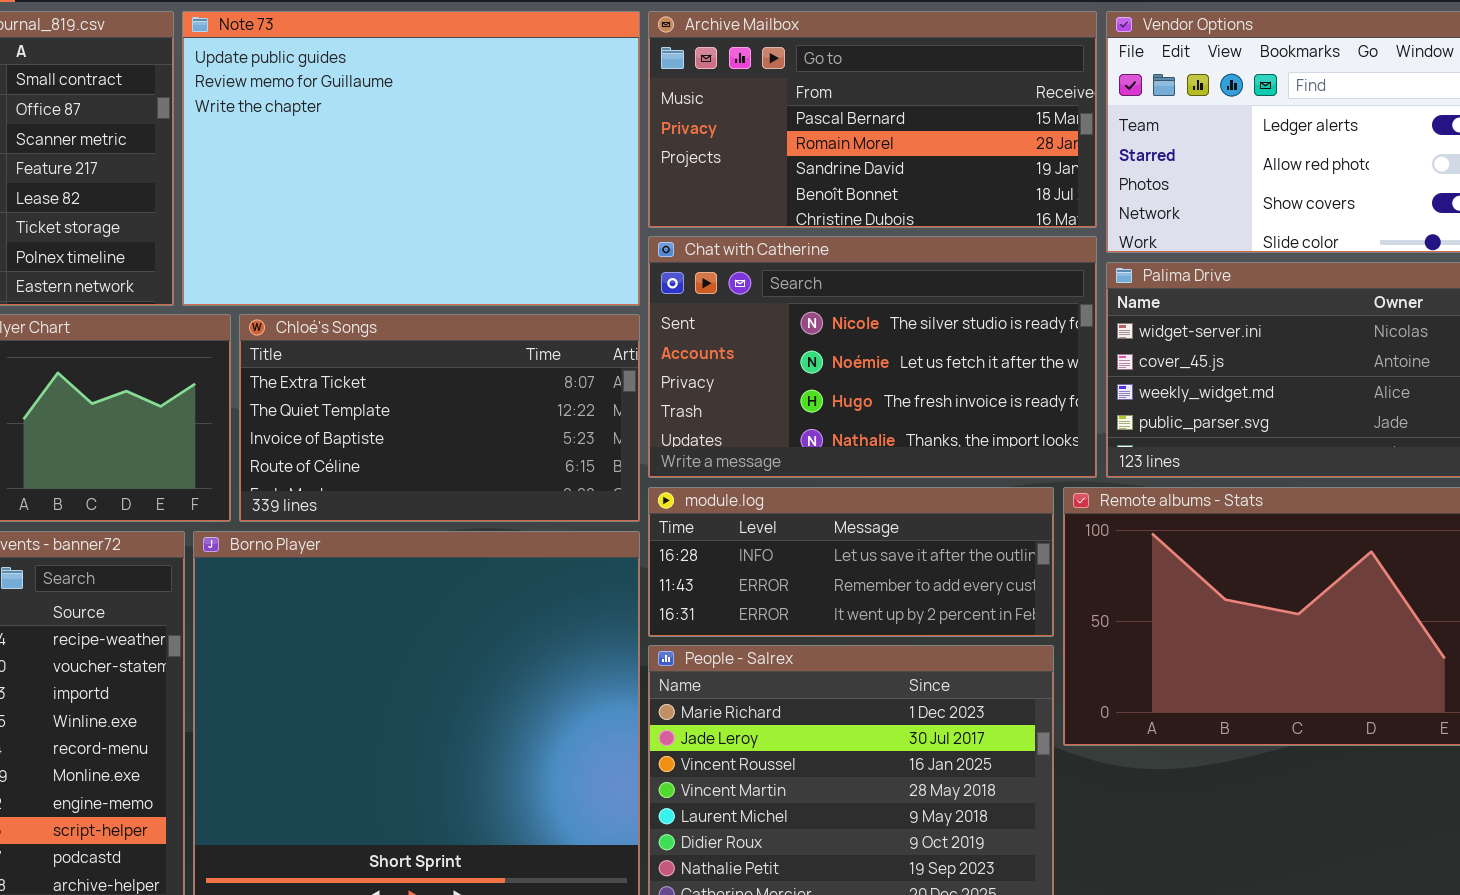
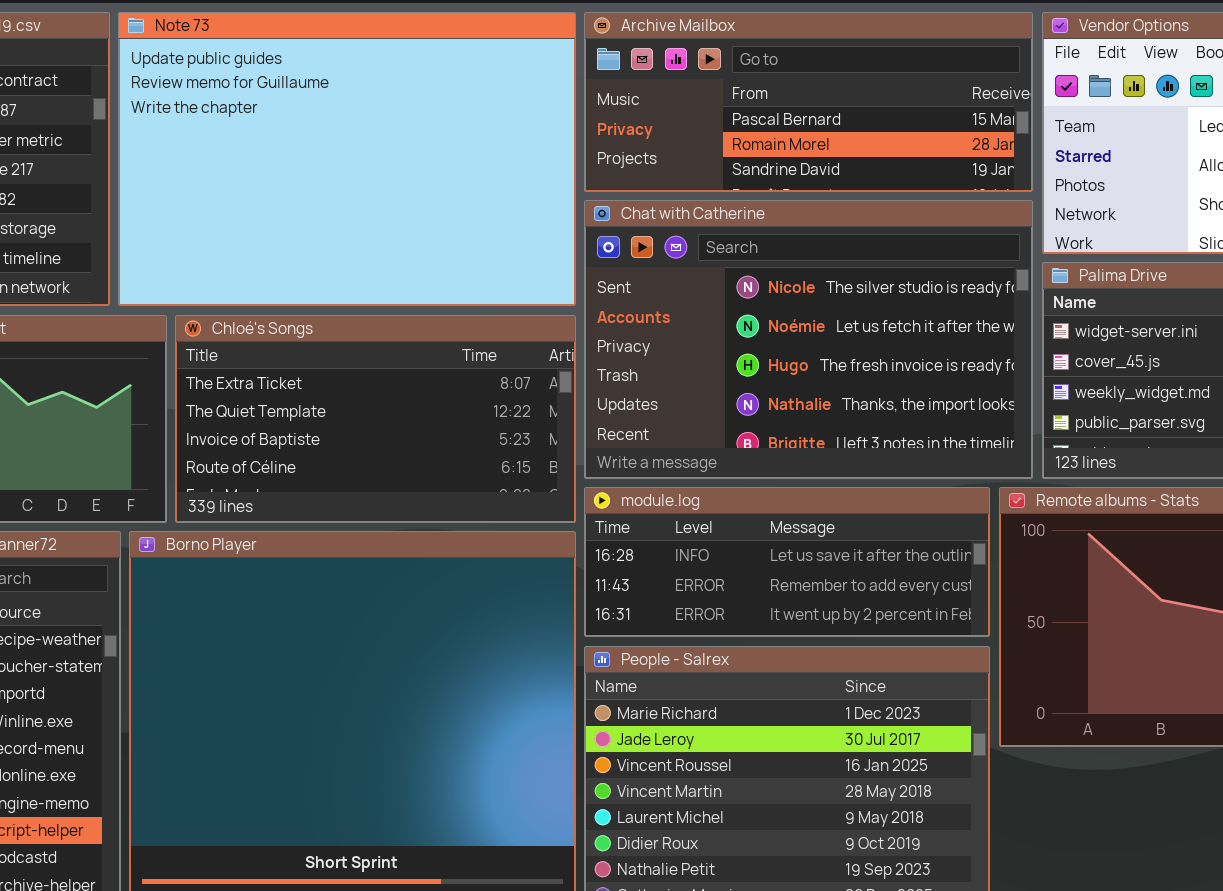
Archive Mailbox: [648,11,1097,228] -> [584,12,1033,192], resized
Chat with Catherine: [648,236,1097,478] -> [584,200,1033,479], resized

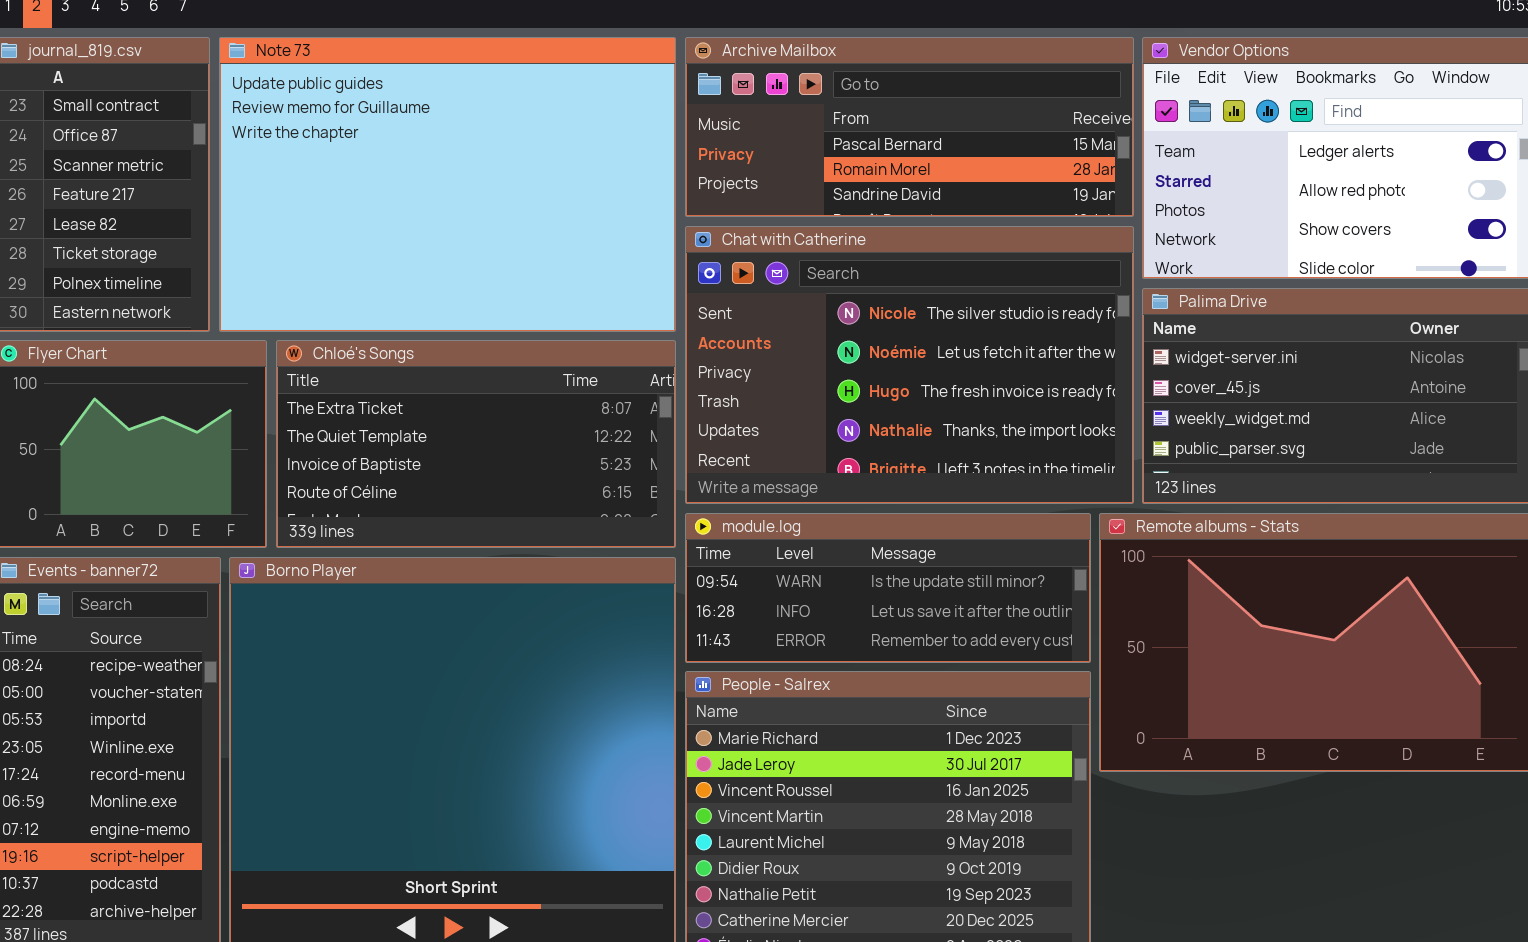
module.log: [584,487,990,637] -> [685,513,1091,663], scrolled up 1 row

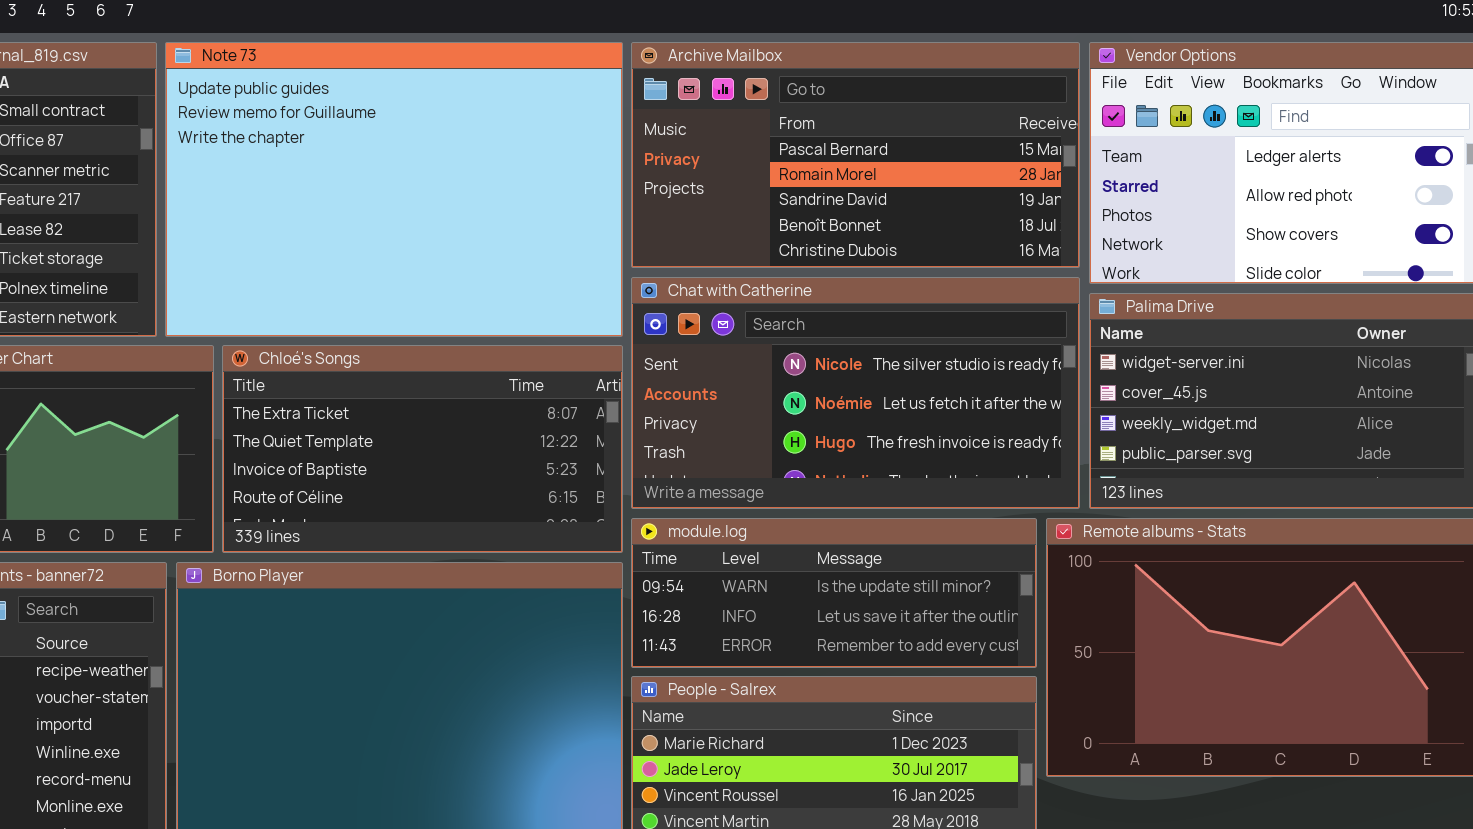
Archive Mailbox: [685,37,1134,217] -> [631,42,1080,268], resized
Chat with Catherine: [685,226,1134,504] -> [631,277,1080,509], resized

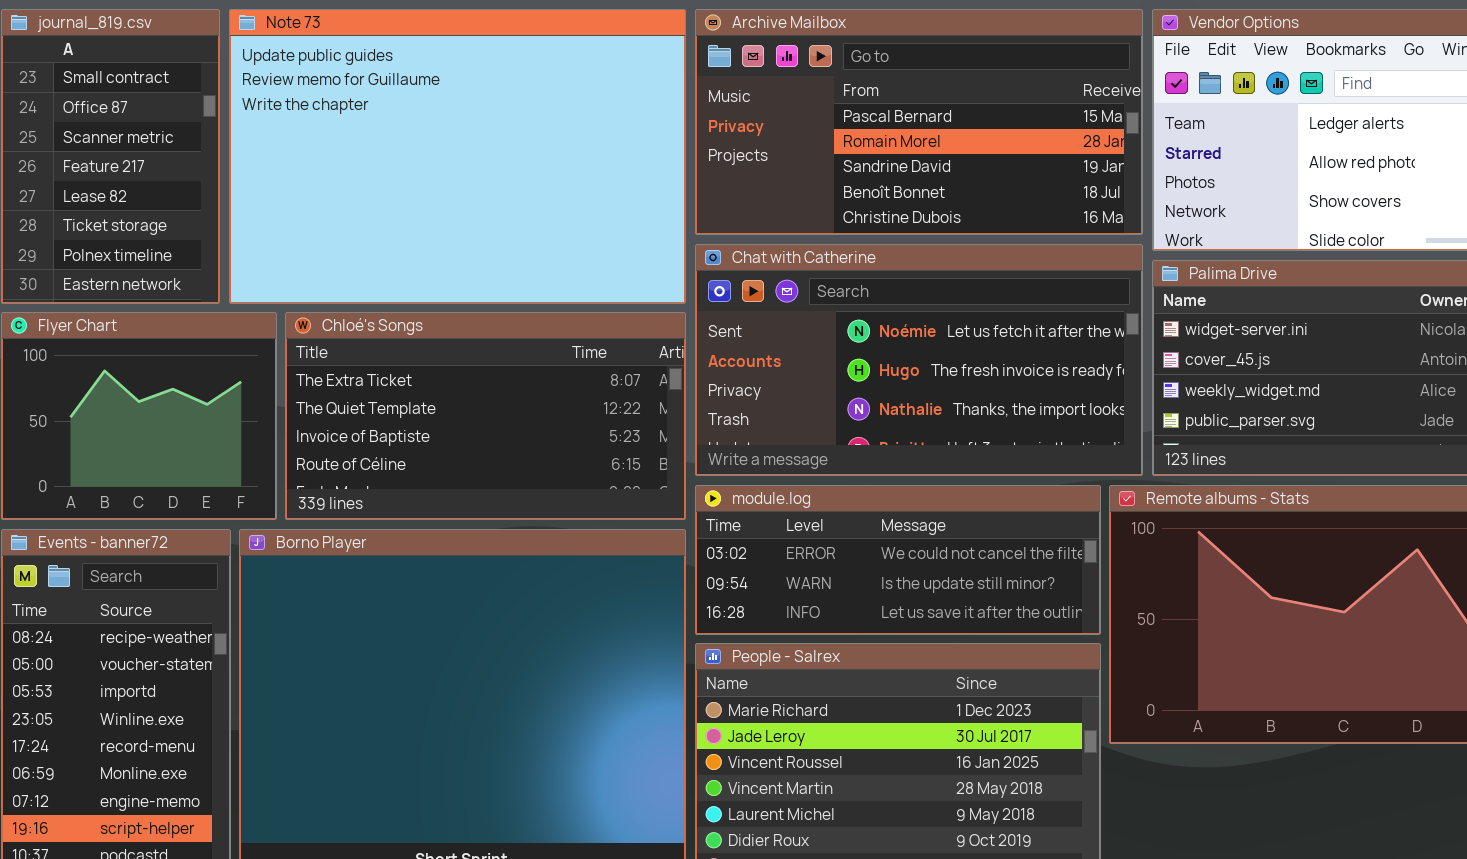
Chat with Catherine: [631,277,1080,509] -> [695,244,1143,476], scrolled down 1 row
module.log: [631,518,1037,668] -> [695,485,1101,635], scrolled up 1 row

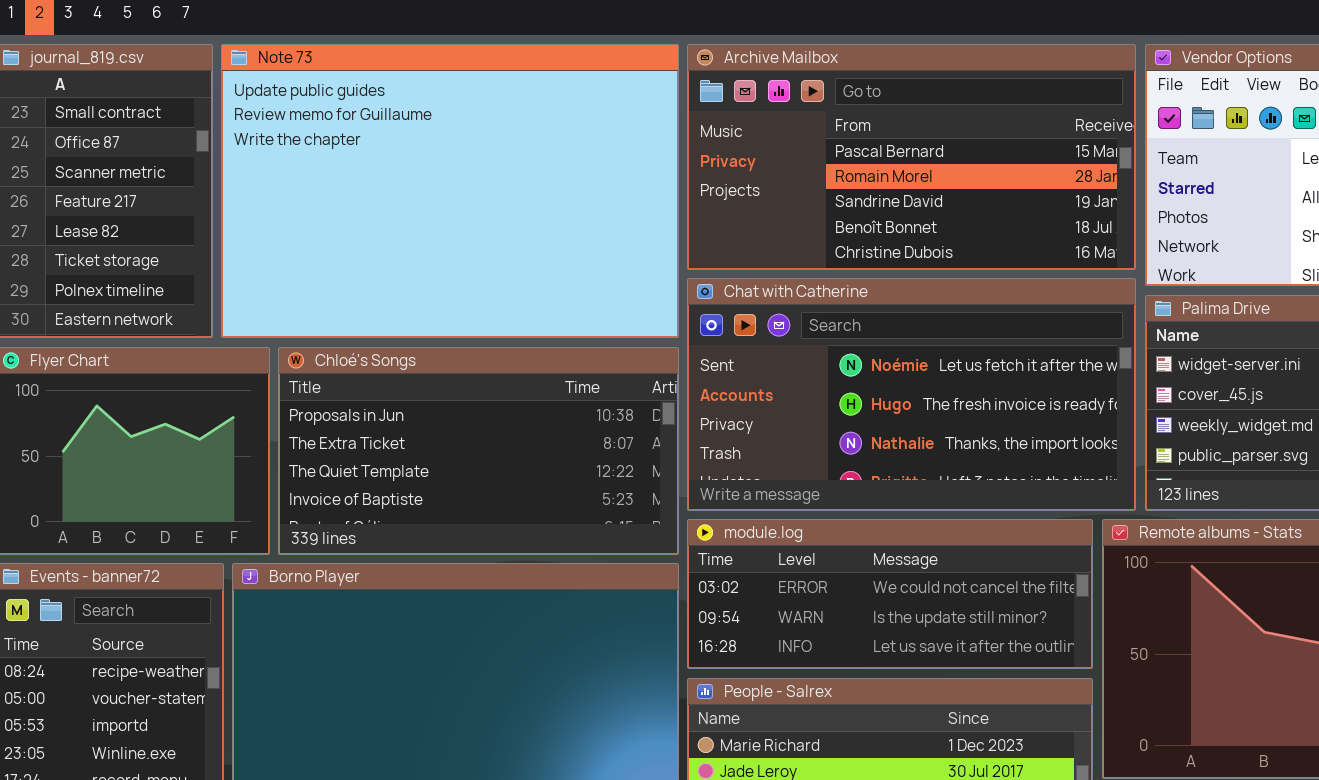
Chloé's Songs: [285,312,686,520] -> [278,347,679,555], scrolled up 1 row

